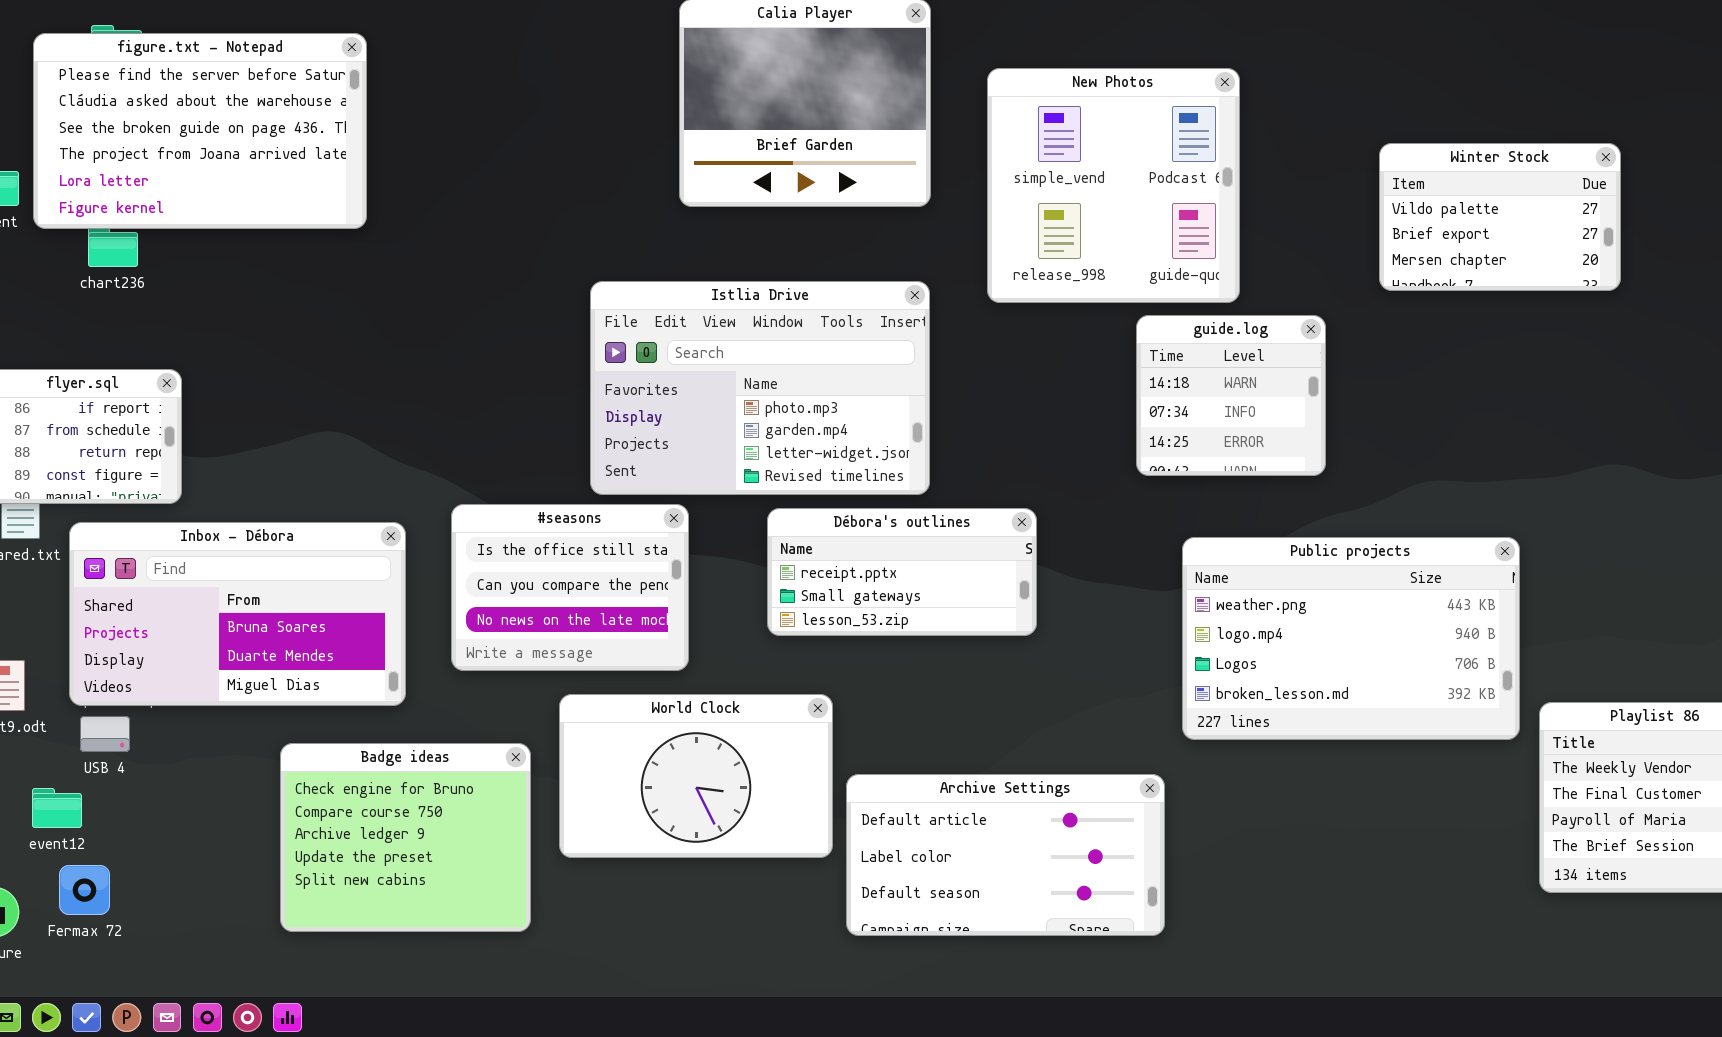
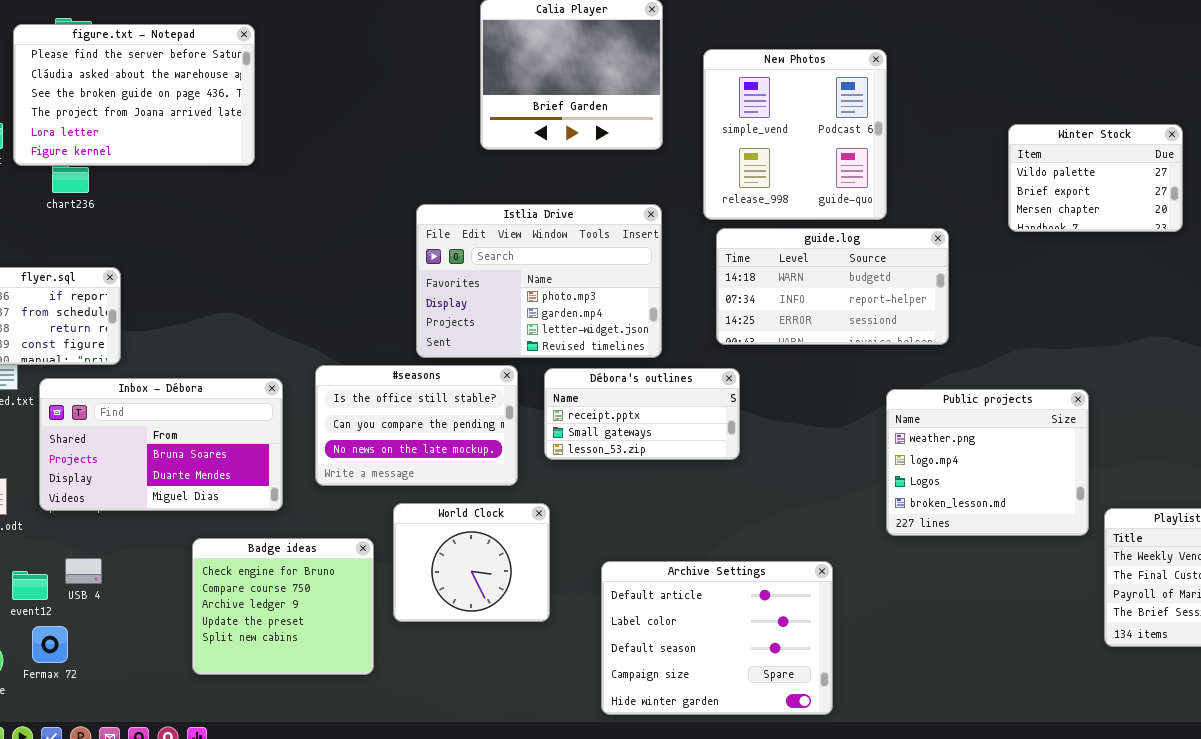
Winter Stock: [1379,143,1621,291] -> [1008,124,1183,232], moved
guide.log: [1136,315,1326,476] -> [716,228,949,345], resized
#seasons: [451,504,689,671] -> [315,365,518,486], resized
Public projects: [1182,537,1520,740] -> [886,389,1089,536], resized
World Clock: [559,694,833,858] -> [393,503,550,622], resized
USB 4: [80,716,130,752] -> [65,558,102,584], moved
Archive Settings: [846,774,1165,936] -> [601,561,833,715], resized

